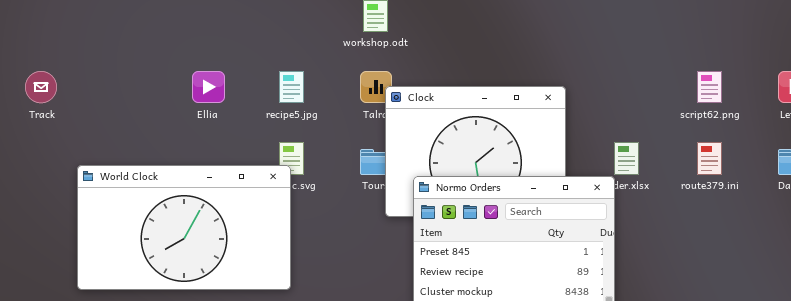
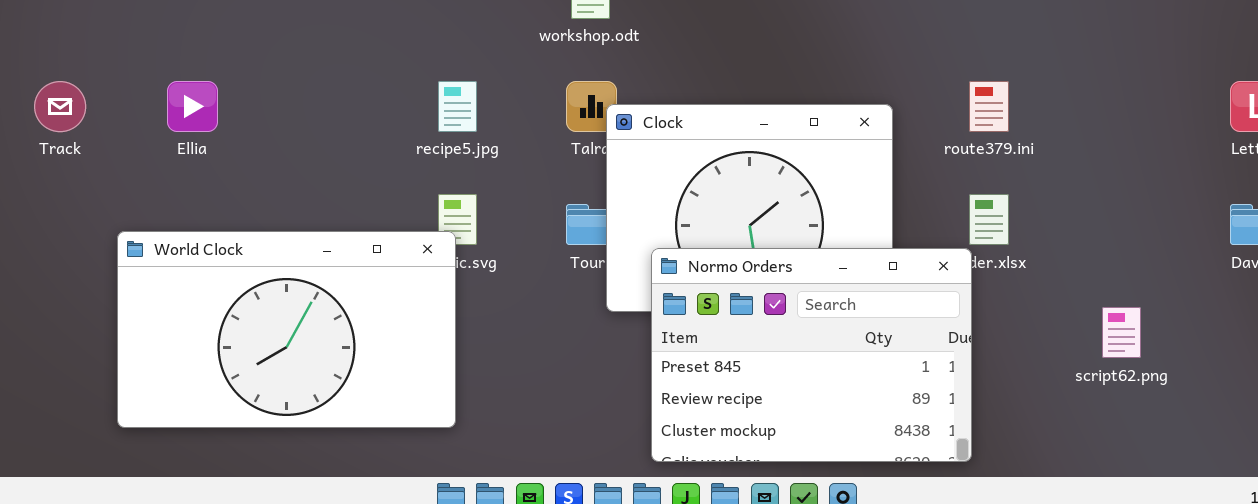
Ellia: [192,71,225,103] -> [167,81,218,132], moved
script62.png: [697,71,722,103] -> [1102,307,1141,358], moved
route379.ini: [697,142,722,175] -> [969,81,1009,132], moved

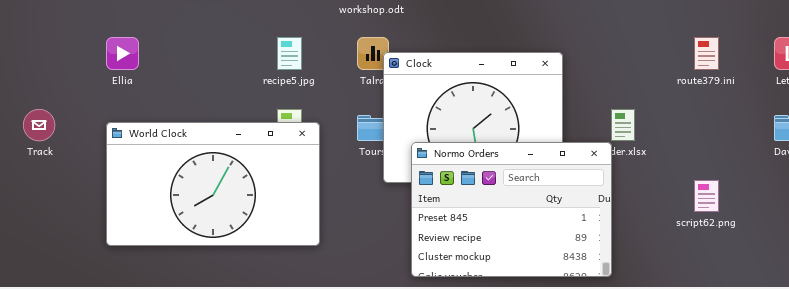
Track: [34,81,86,132] -> [23,109,55,141], moved
route379.ini: [969,81,1009,132] -> [694,37,719,70], moved
World Clock: [117,231,456,428] -> [106,122,320,246], moved

